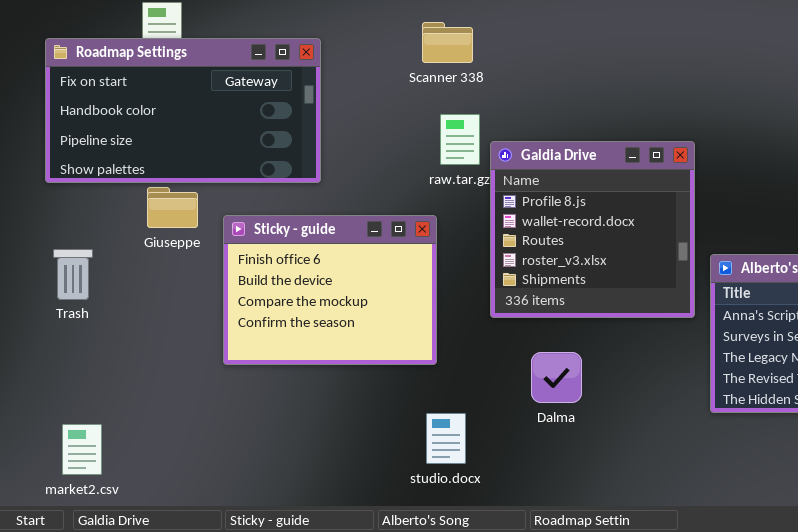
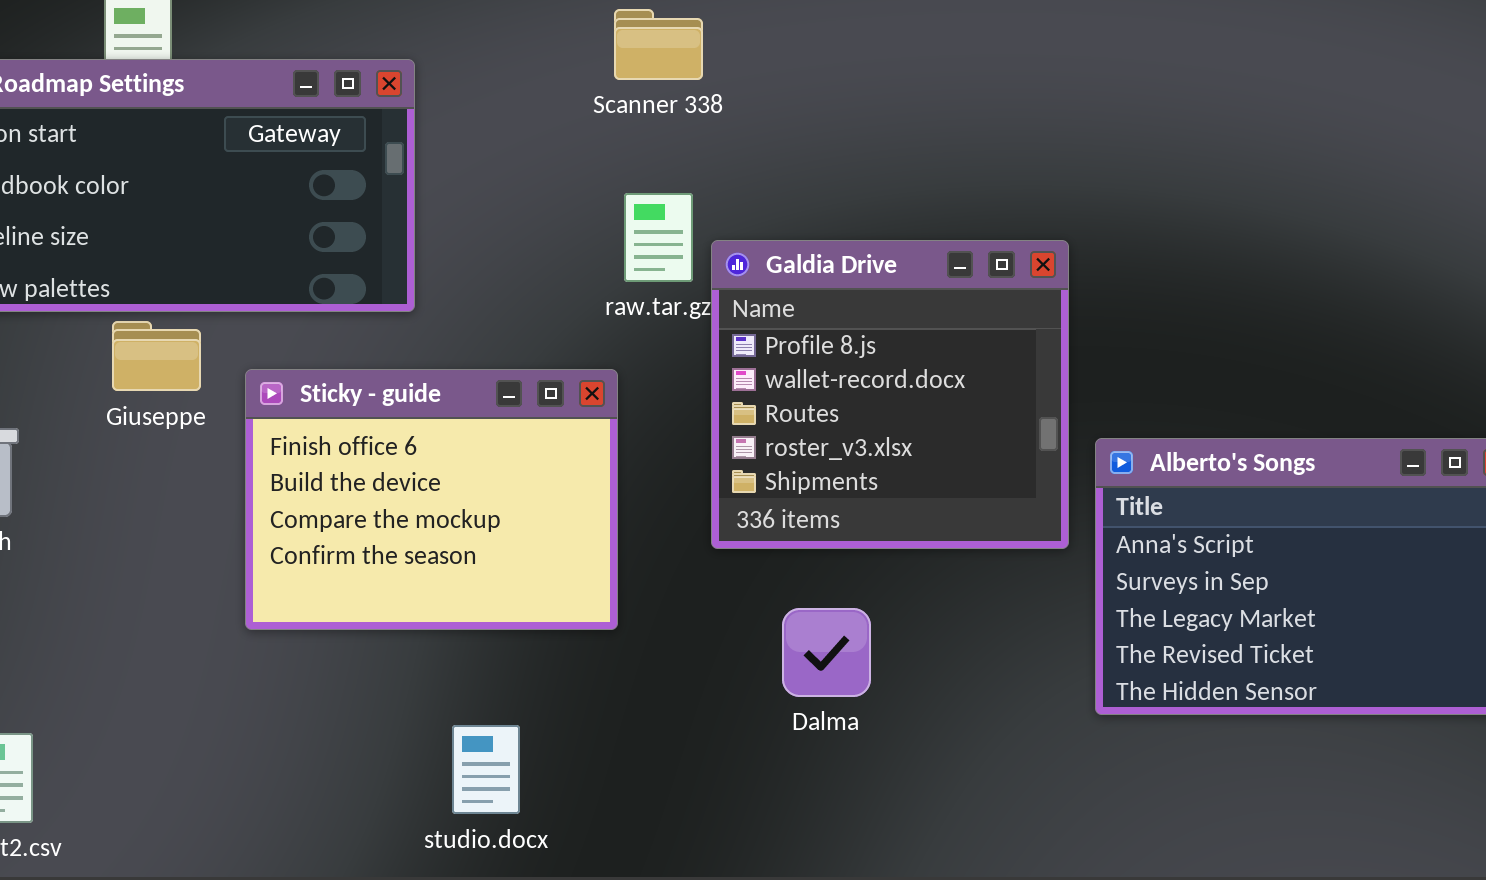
Scanner 338: [422,22,473,63] -> [614,9,703,80], moved
studio.docx: [426,413,466,464] -> [452,725,520,814], moved

